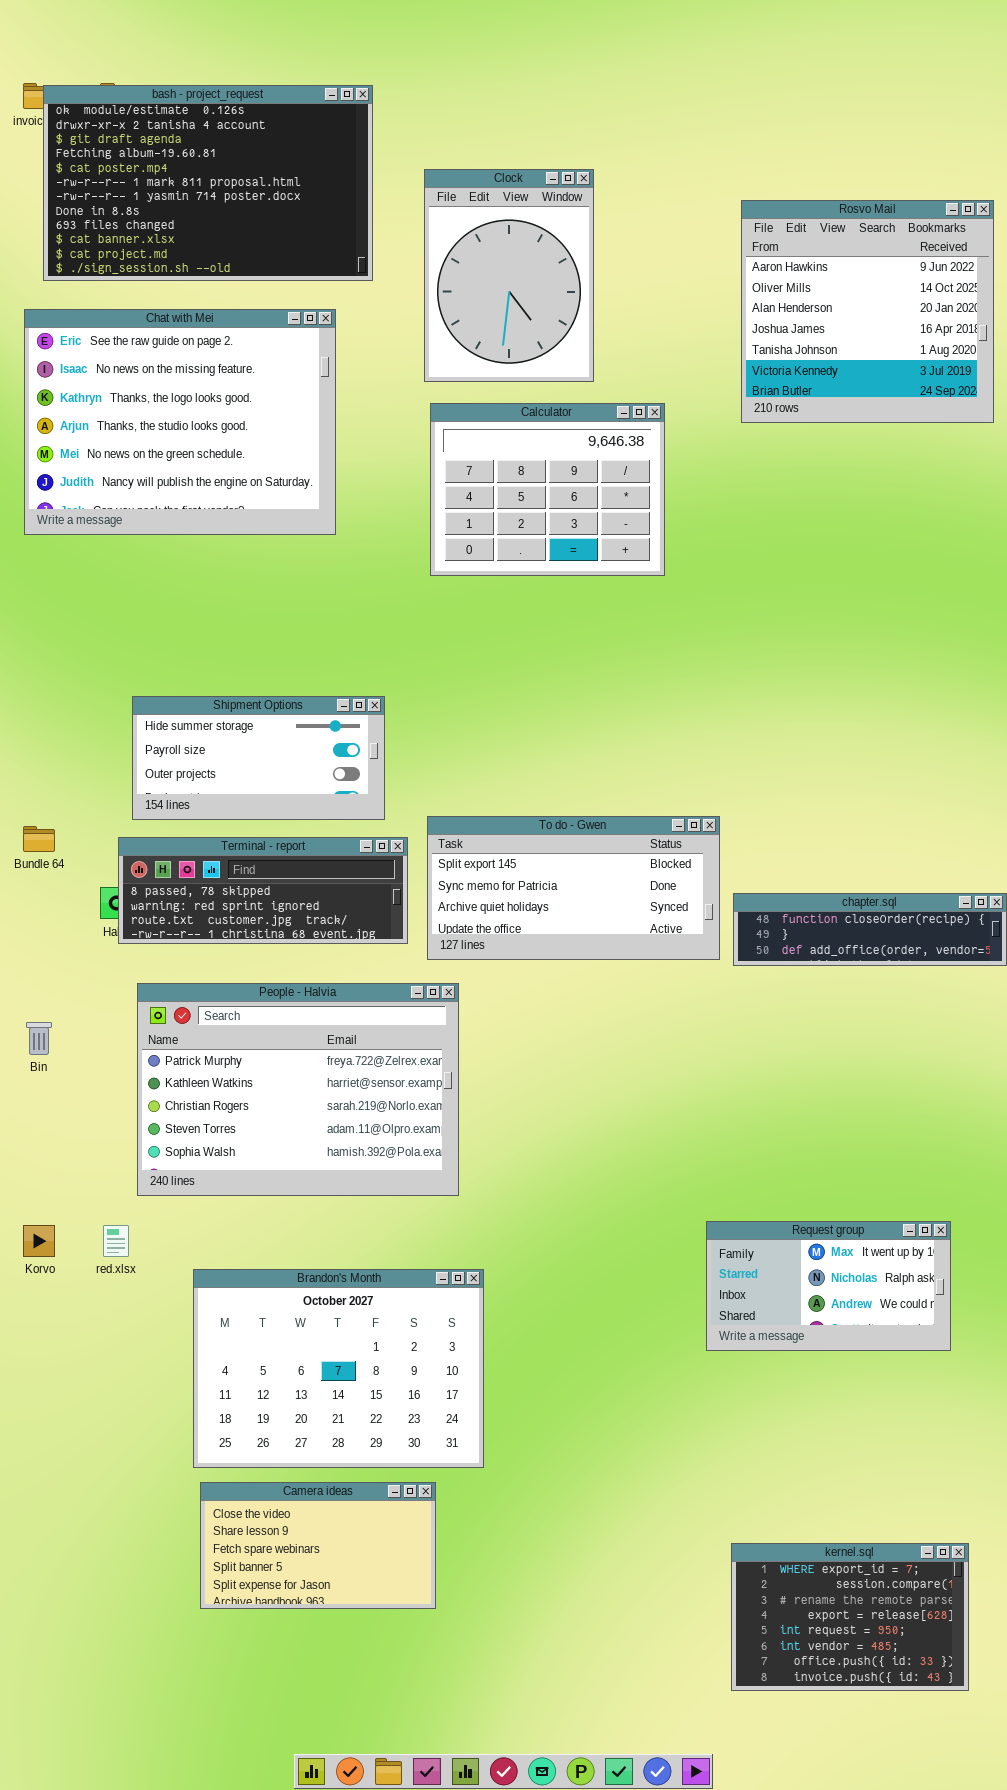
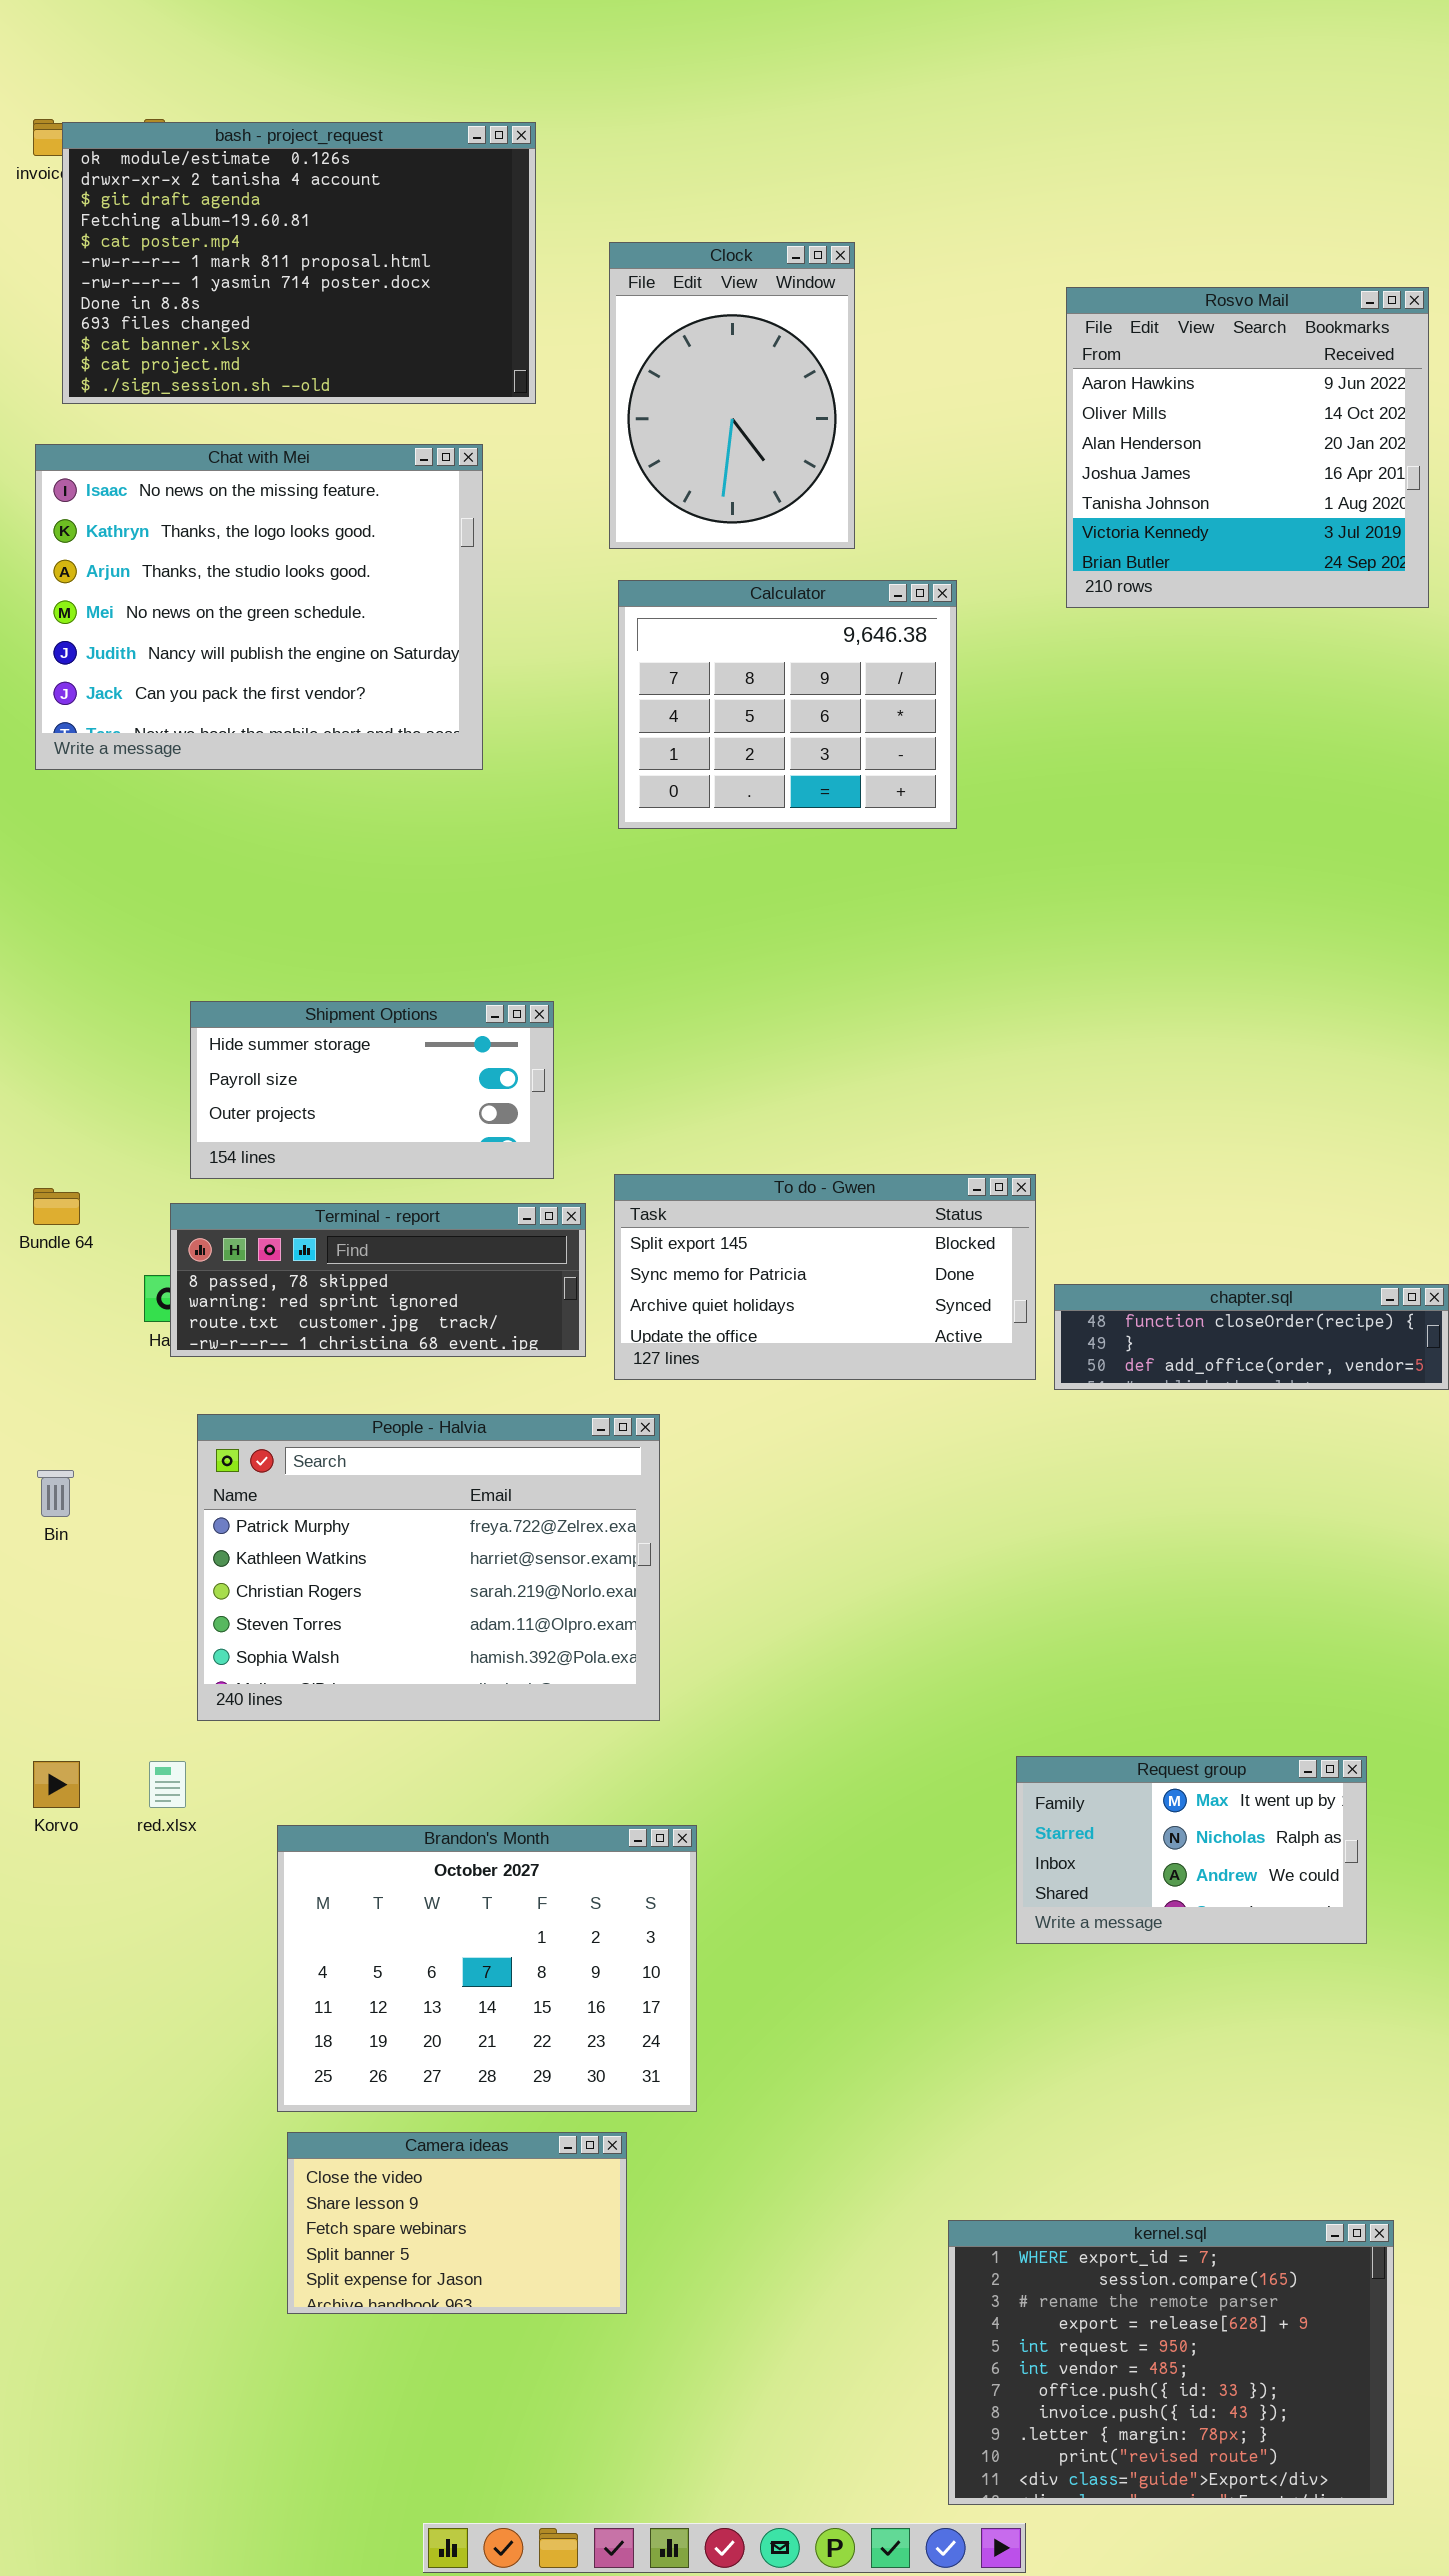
Chat with Mei: [24,309,336,535] -> [35,444,483,770], scrolled down 1 row
kernel.sql: [731,1543,969,1691] -> [948,2220,1394,2505], resized

